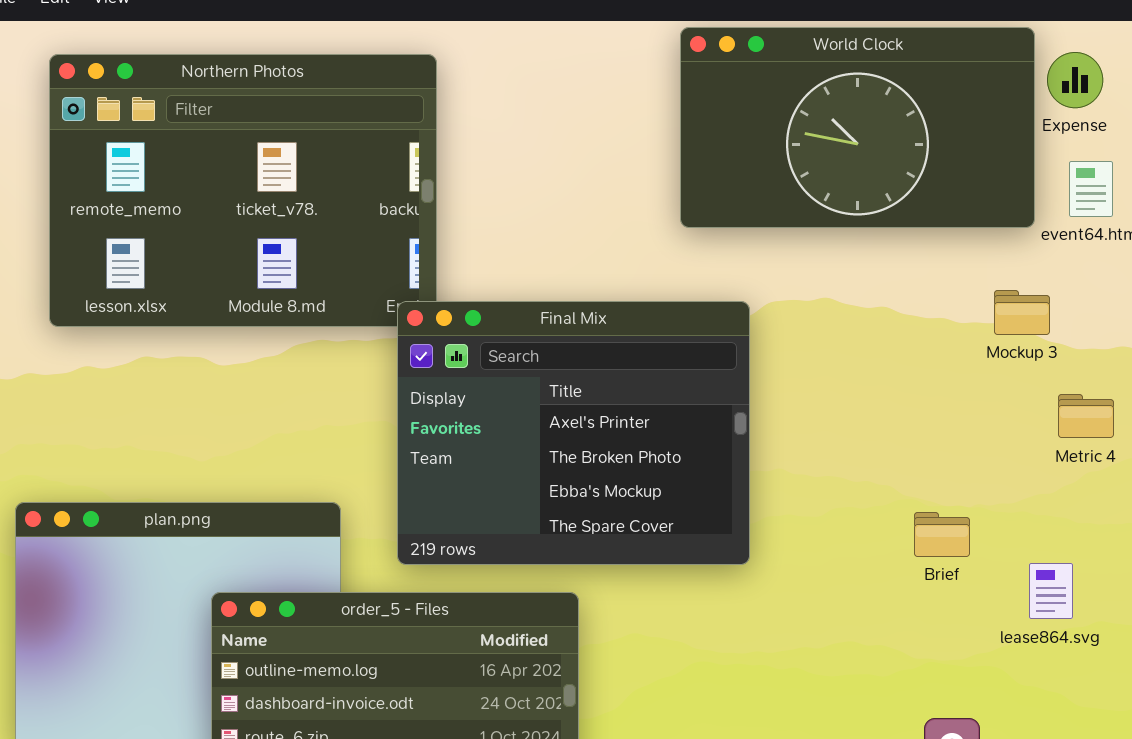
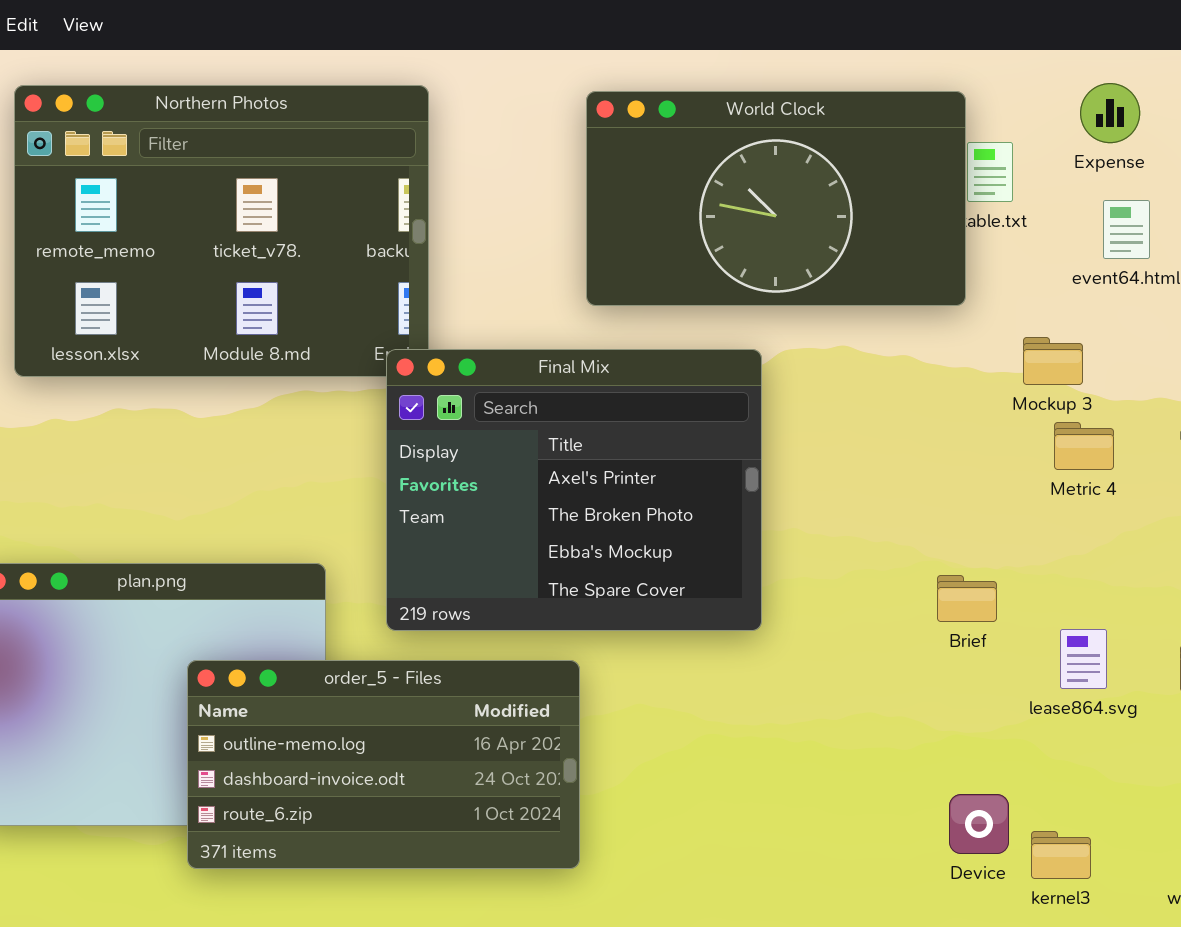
World Clock: [680,27,1035,228] -> [586,91,966,306], moved
Metric 4: [1058,394,1114,438] -> [1054,422,1114,470], moved

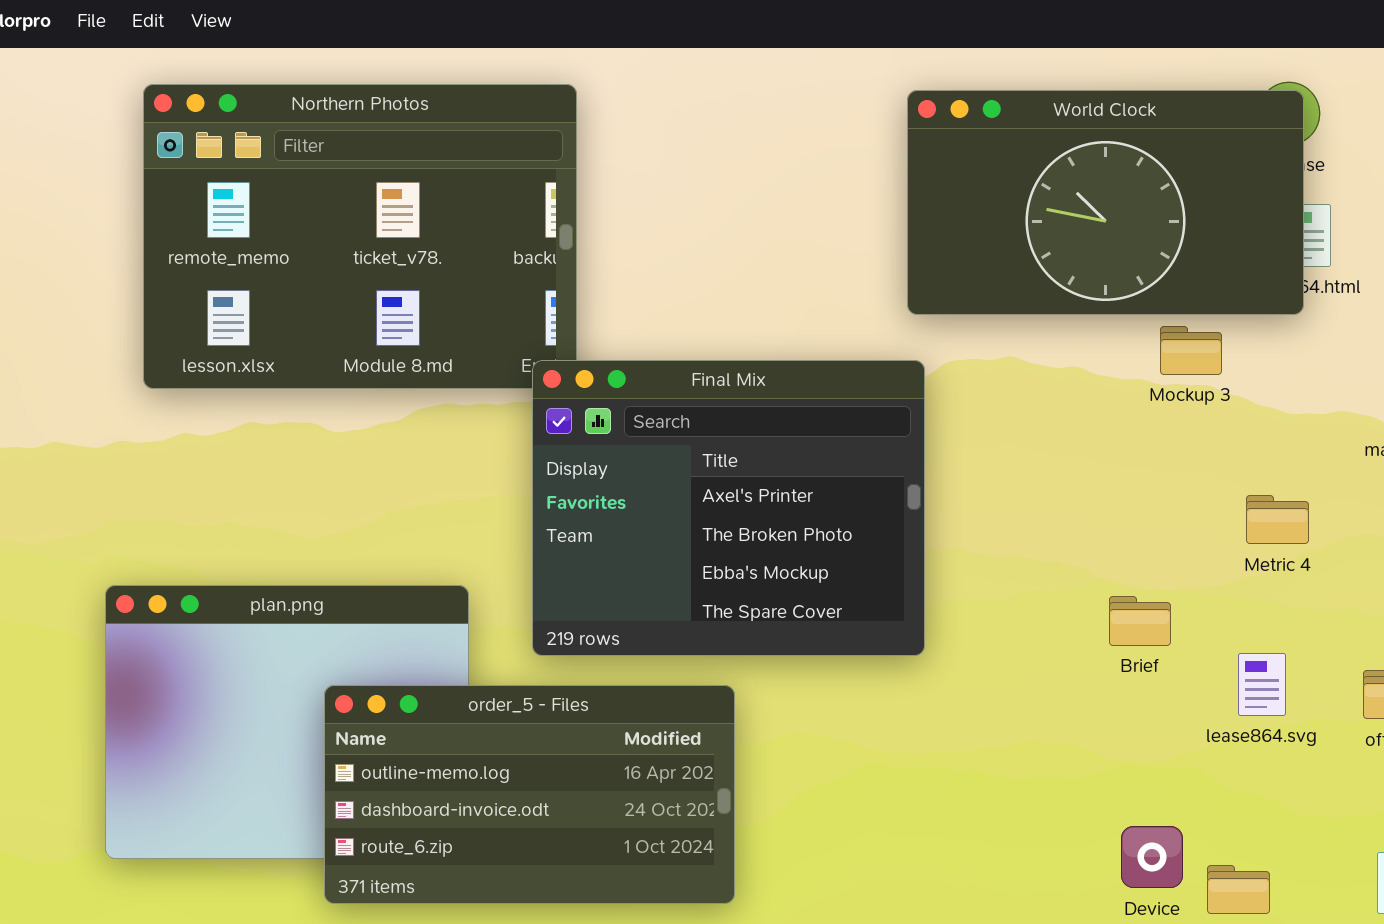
World Clock: [586,91,966,306] -> [907,90,1304,315], moved
Mockup 3: [1023,337,1083,385] -> [1160,326,1222,375], moved
Metric 4: [1054,422,1114,470] -> [1246,495,1309,544], moved

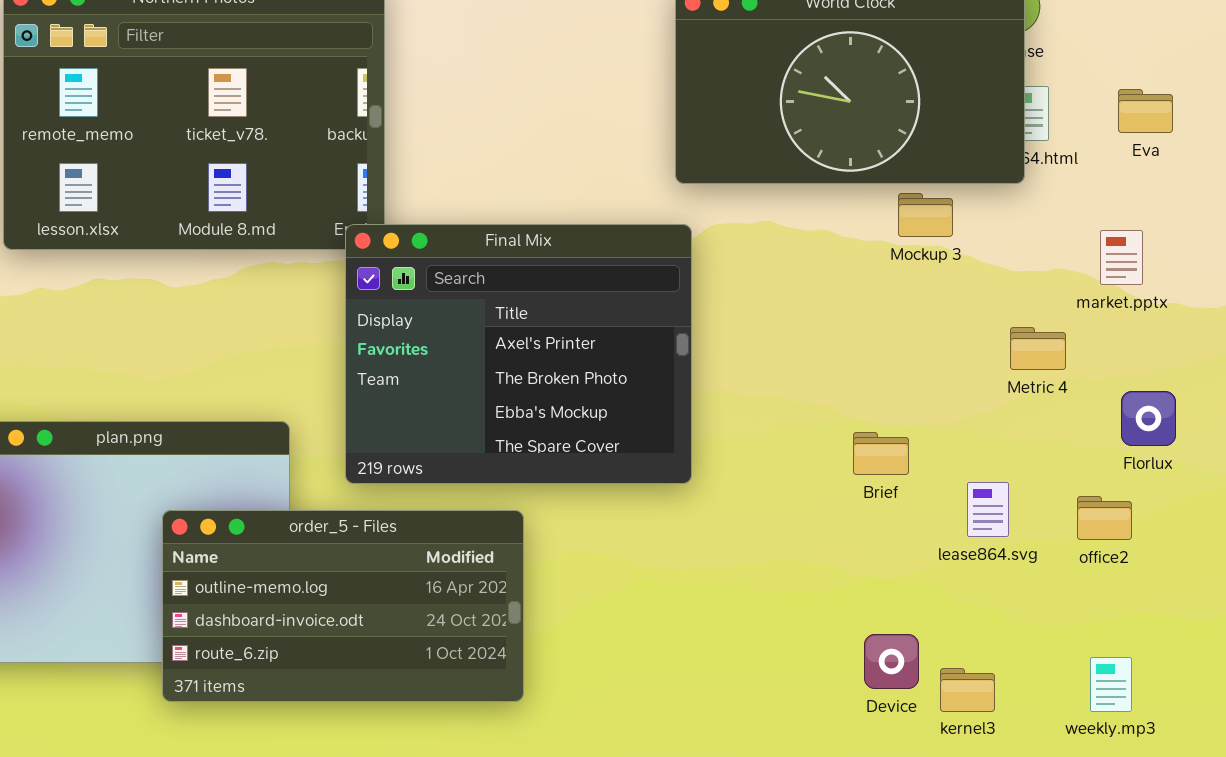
Metric 4: [1246,495,1309,544] -> [1010,327,1066,370], moved

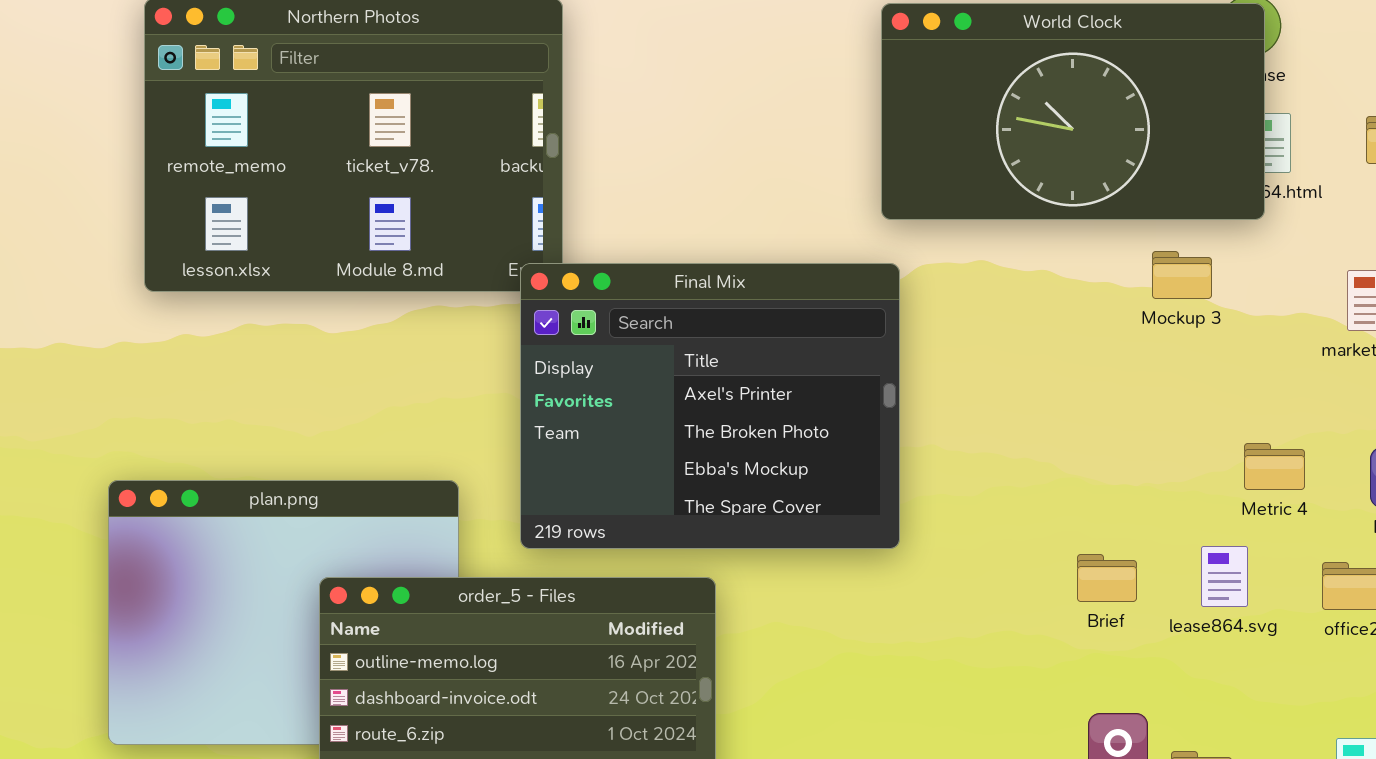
Mockup 3: [898,193,953,237] -> [1152,251,1212,299], moved
Metric 4: [1010,327,1066,370] -> [1244,443,1305,490], moved
Brief: [853,432,909,475] -> [1077,554,1137,602], moved

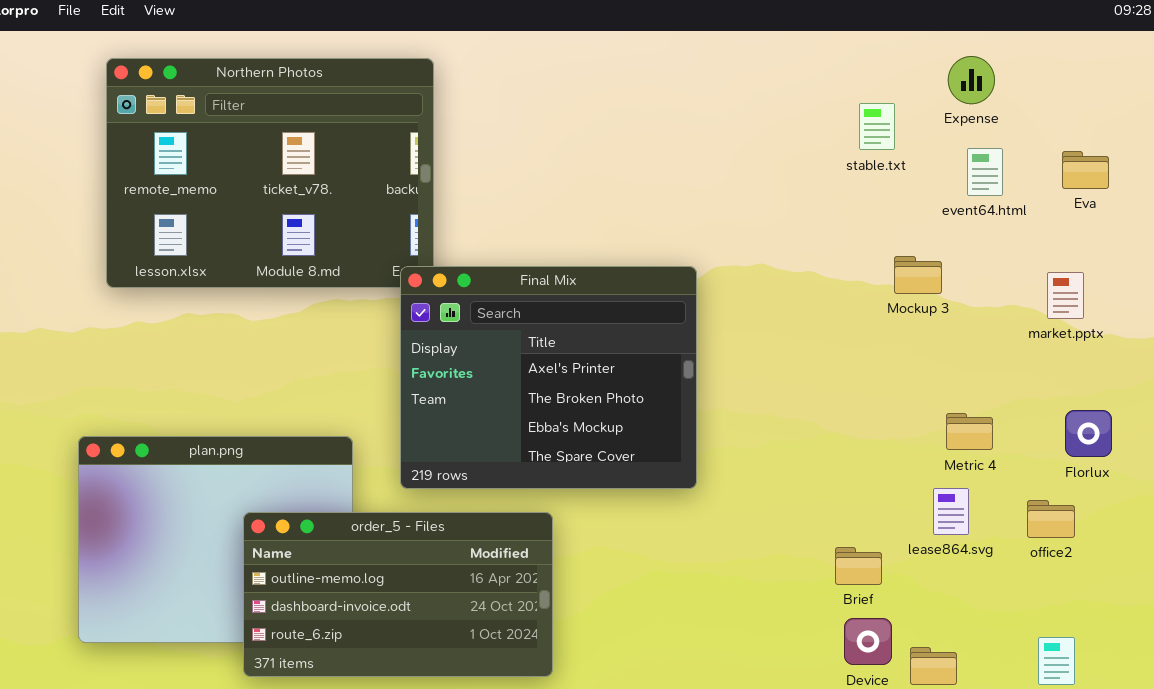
World Clock: [881,3,1265,220] -> none, closed
Metric 4: [1244,443,1305,490] -> [946,413,993,450], moved
Brief: [1077,554,1137,602] -> [835,547,882,585], moved

